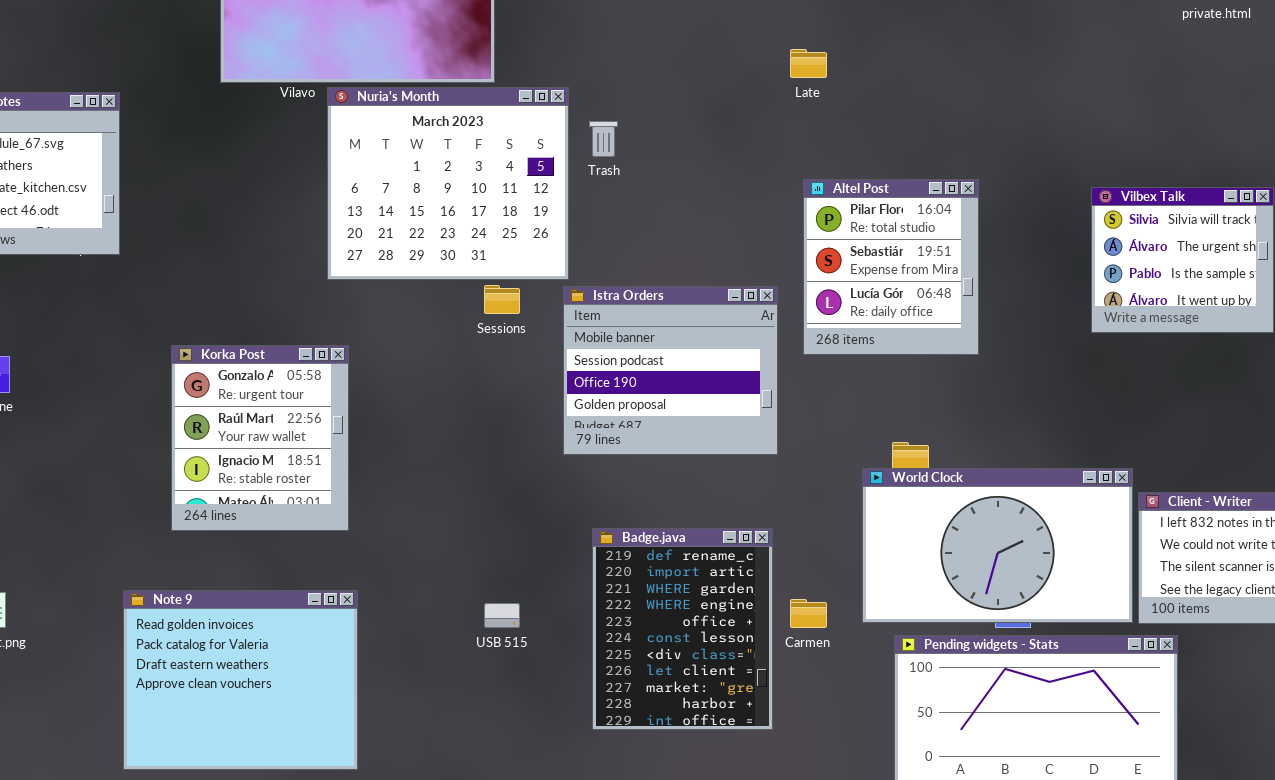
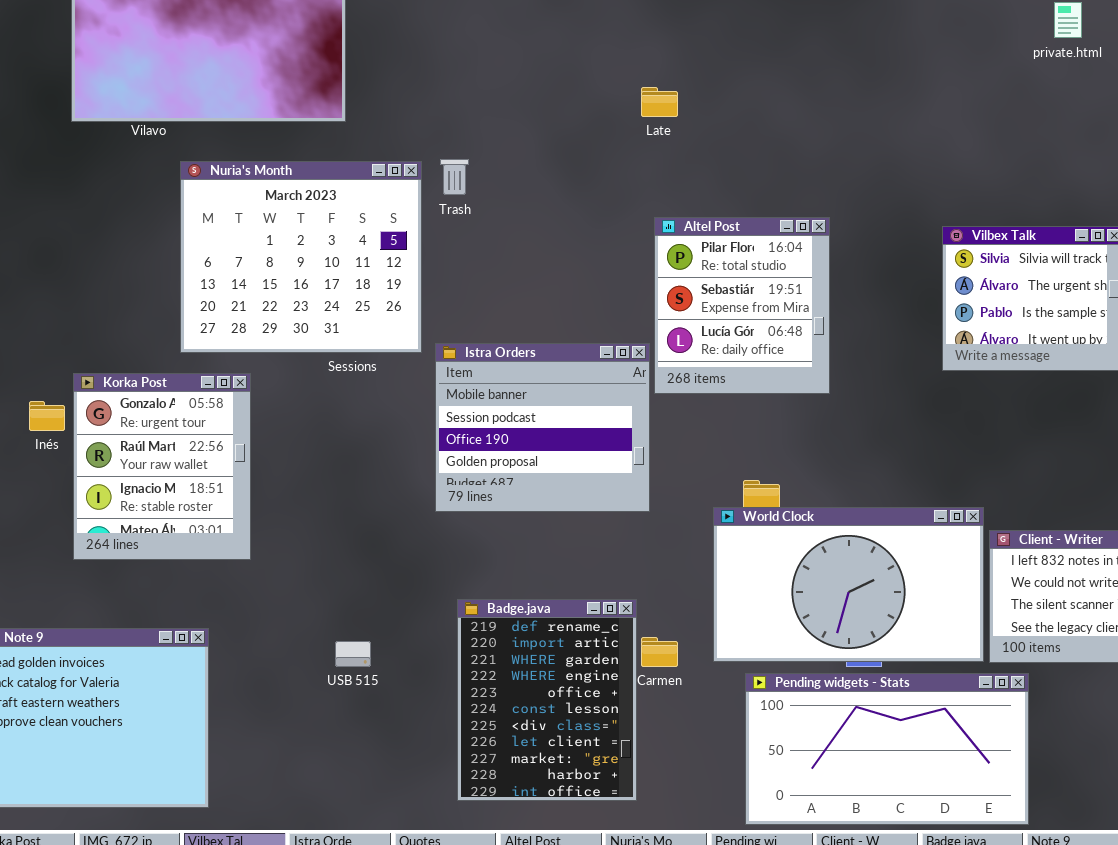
Nuria's Month: [327,87,569,280] -> [180,161,422,353], moved
Istra Orders: [563,286,778,455] -> [435,343,650,512], moved
Korka Post: [171,345,349,531] -> [73,373,251,560], moved
Badge.java: [592,528,773,730] -> [457,599,637,801], moved

